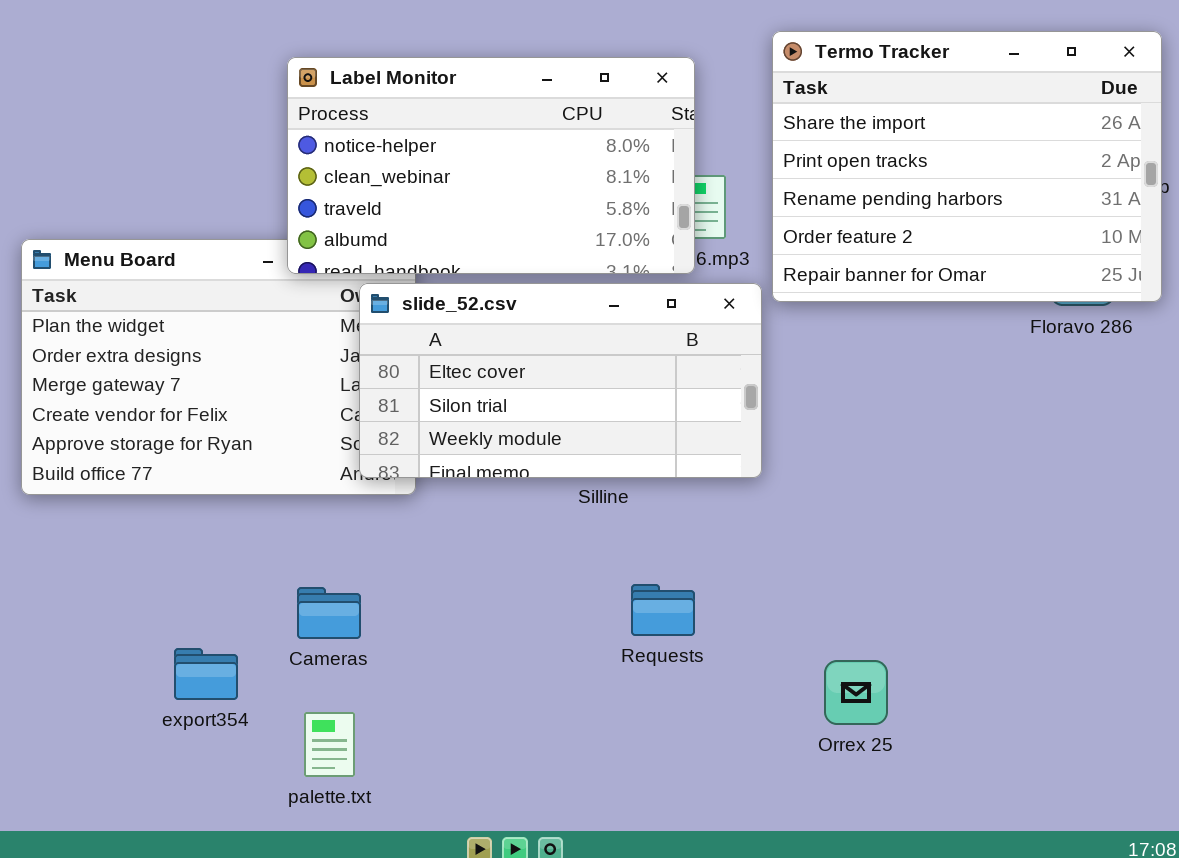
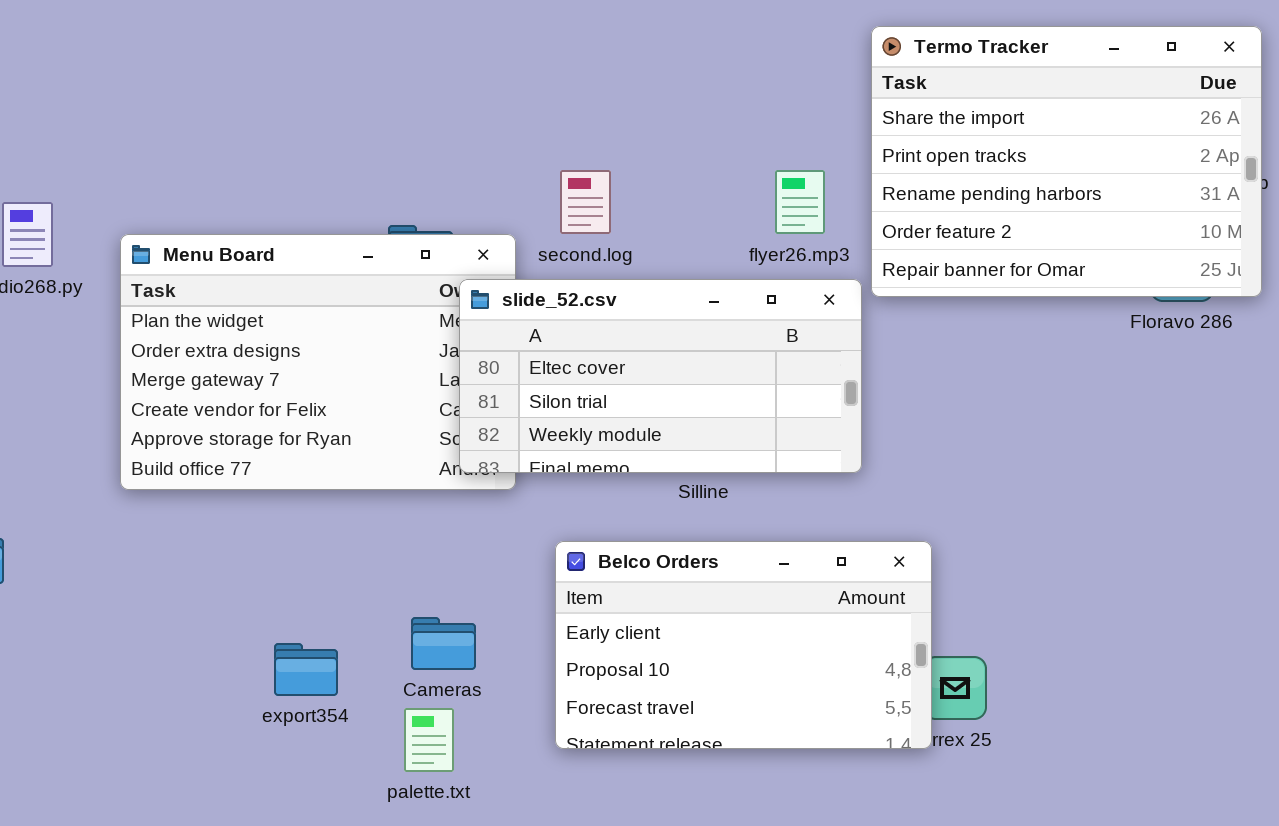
Label Monitor: [287,57,695,274] -> none, closed
Belco Orders: none -> [555,541,932,749], opened
Cameras: [297,587,361,639] -> [411,617,476,670], moved

